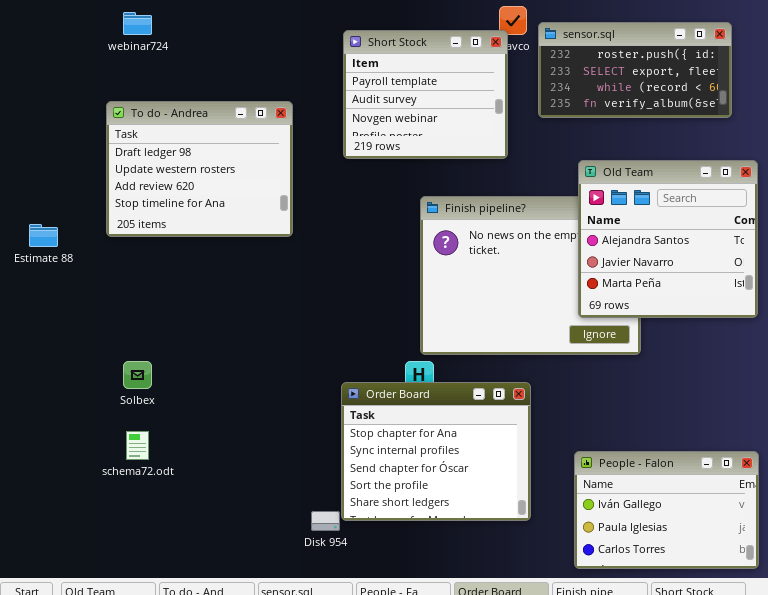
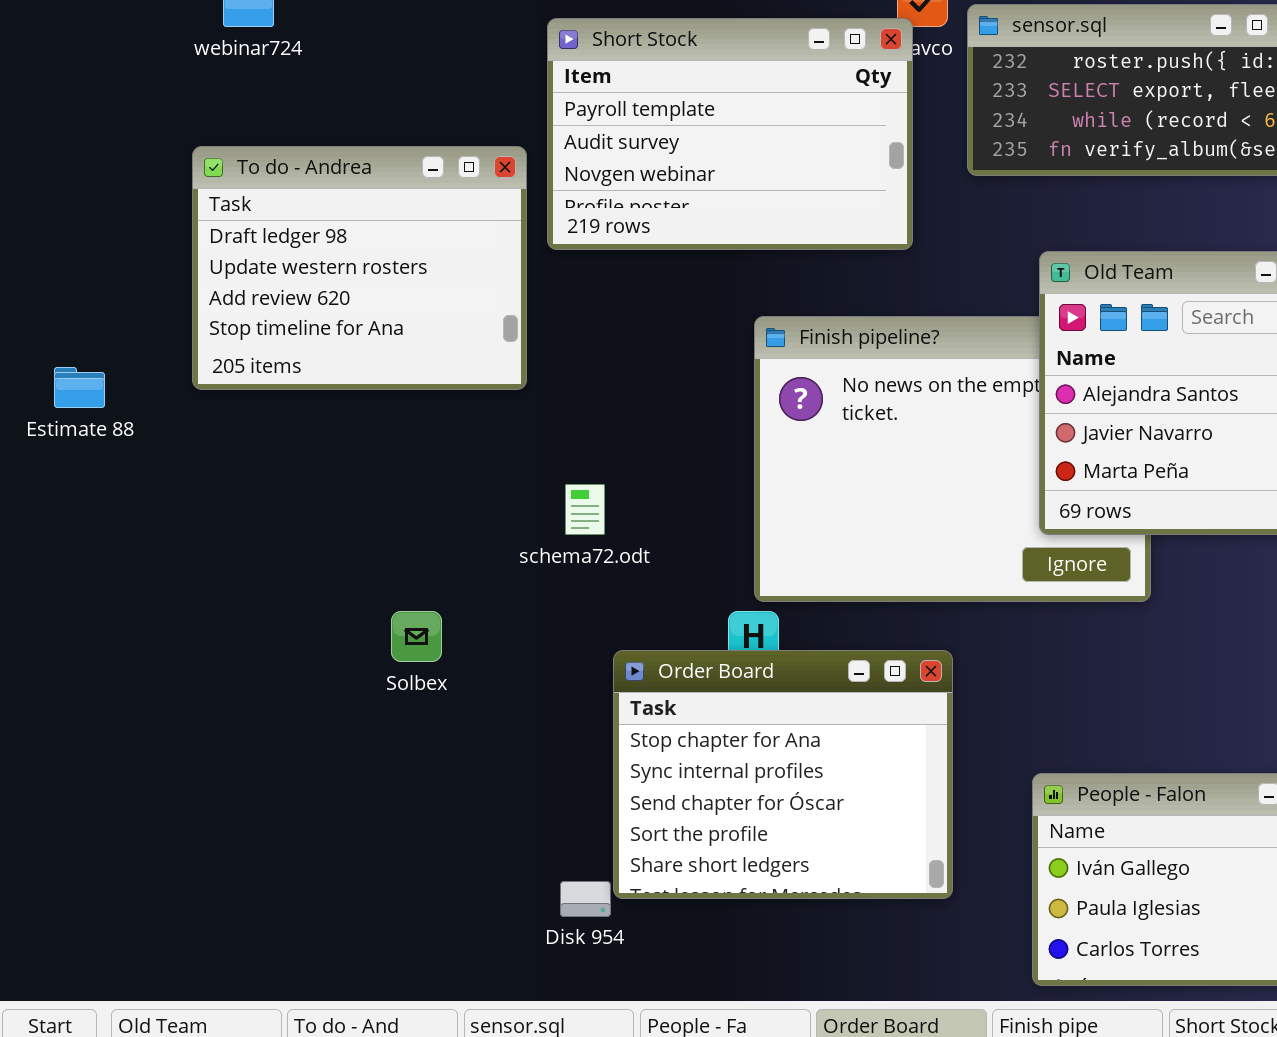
Short Stock: [343,30,508,159] -> [547,18,913,250], resized
Solbex: [123,361,152,389] -> [391,611,442,662], moved
schema72.odt: [126,431,149,460] -> [565,484,605,535], moved

